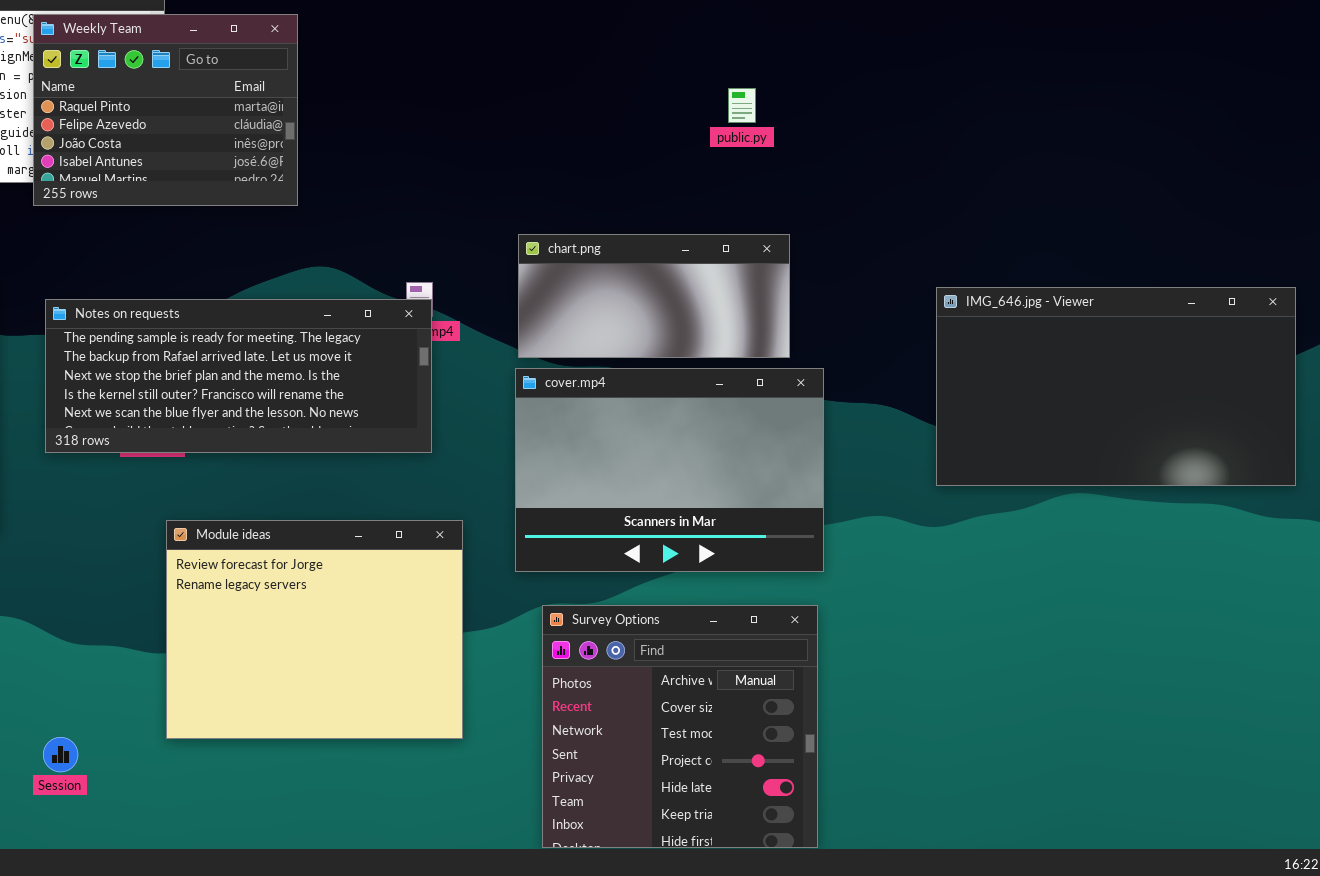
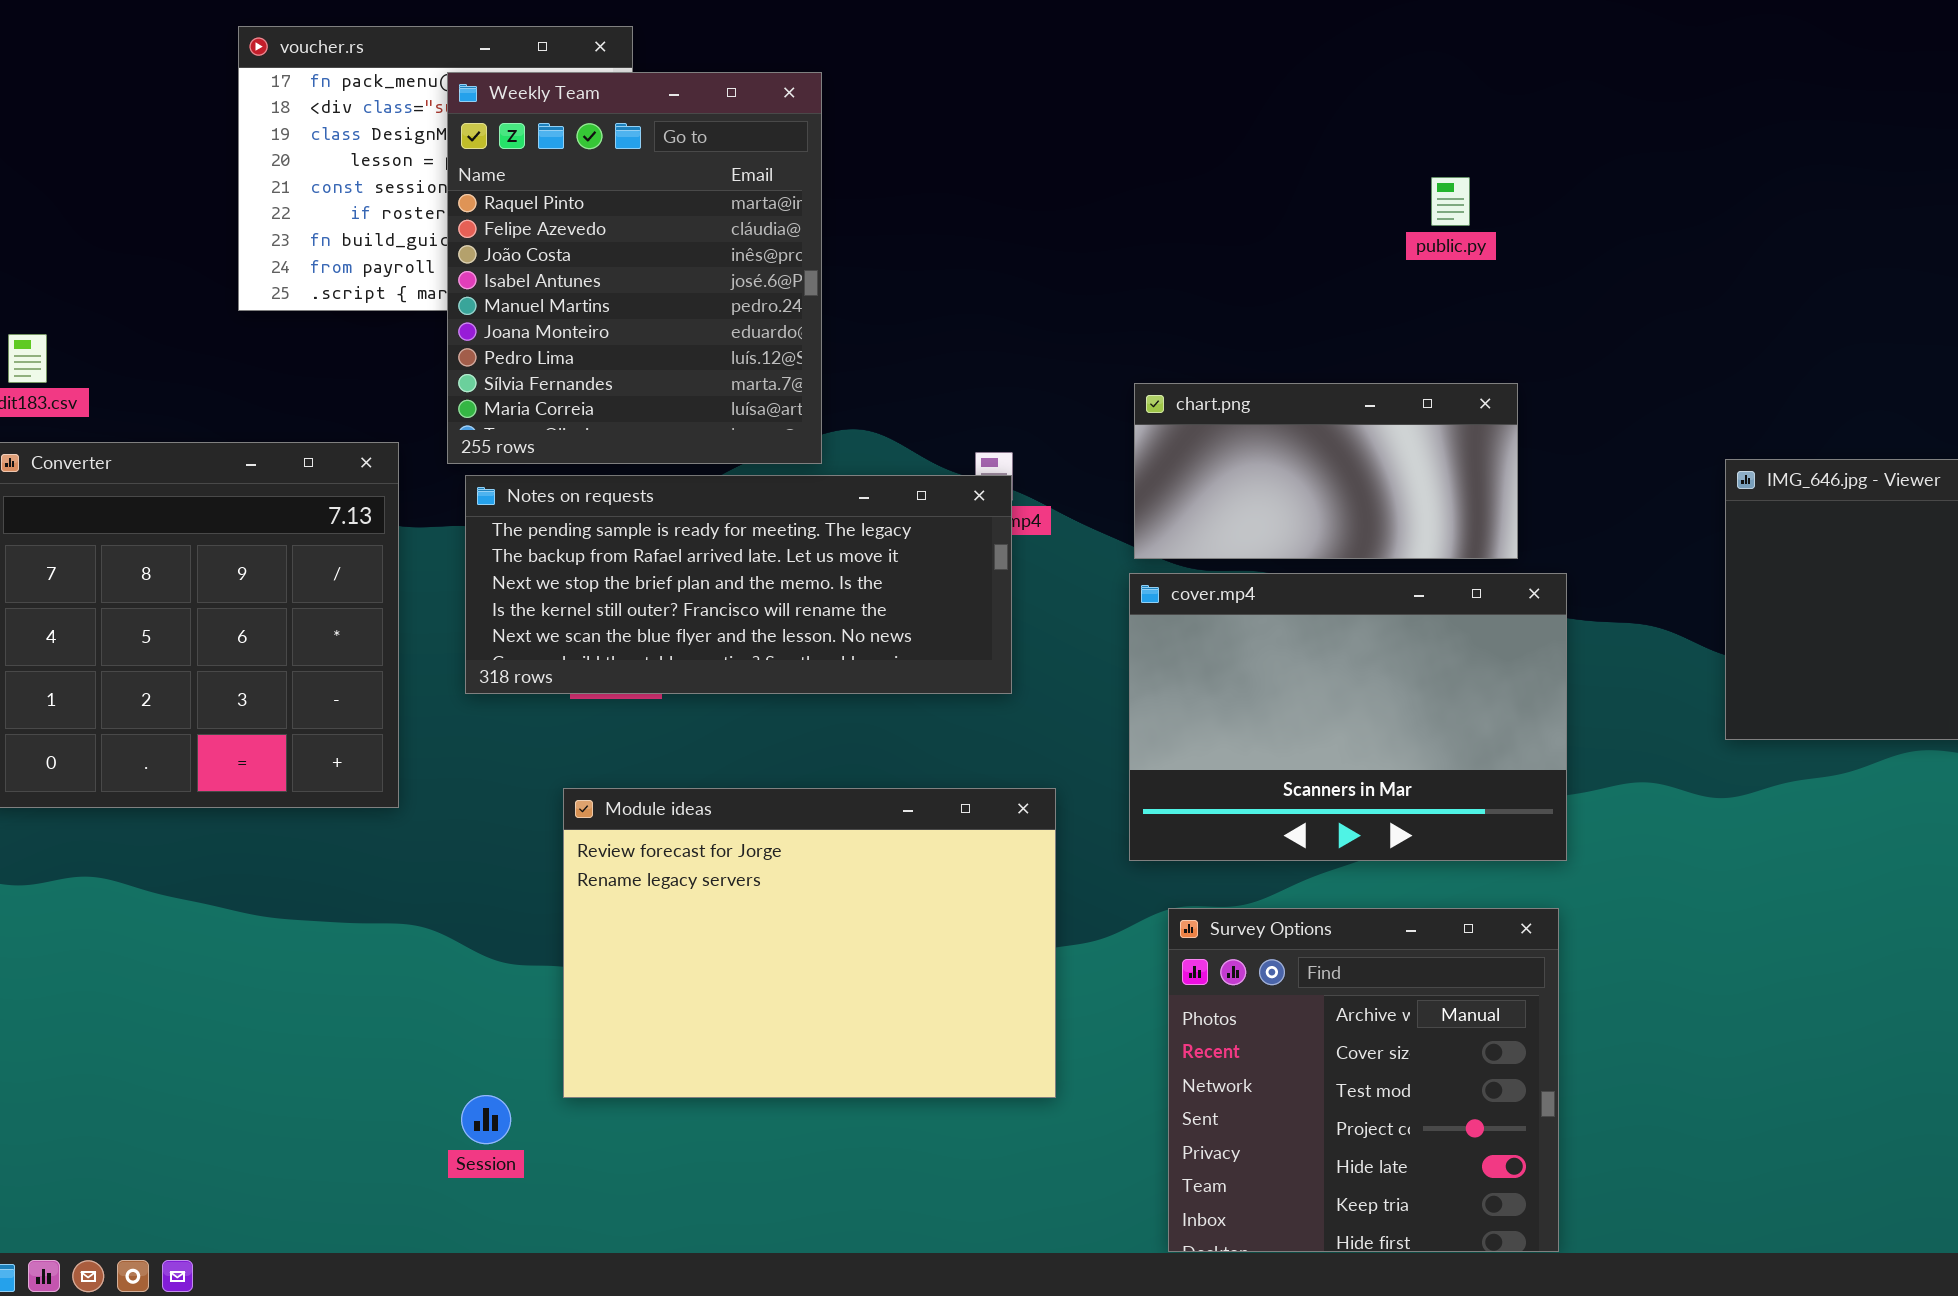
Weekly Team: [33,14,298,206] -> [447,72,822,464], resized
Module ideas: [166,520,463,739] -> [563,788,1056,1098], resized

